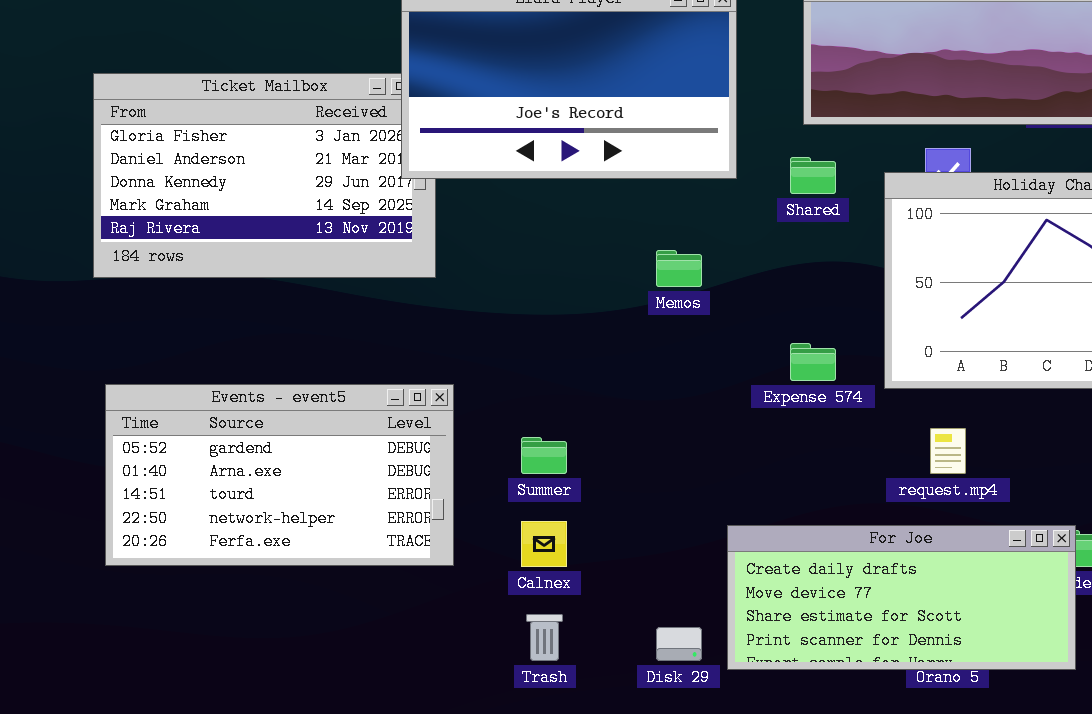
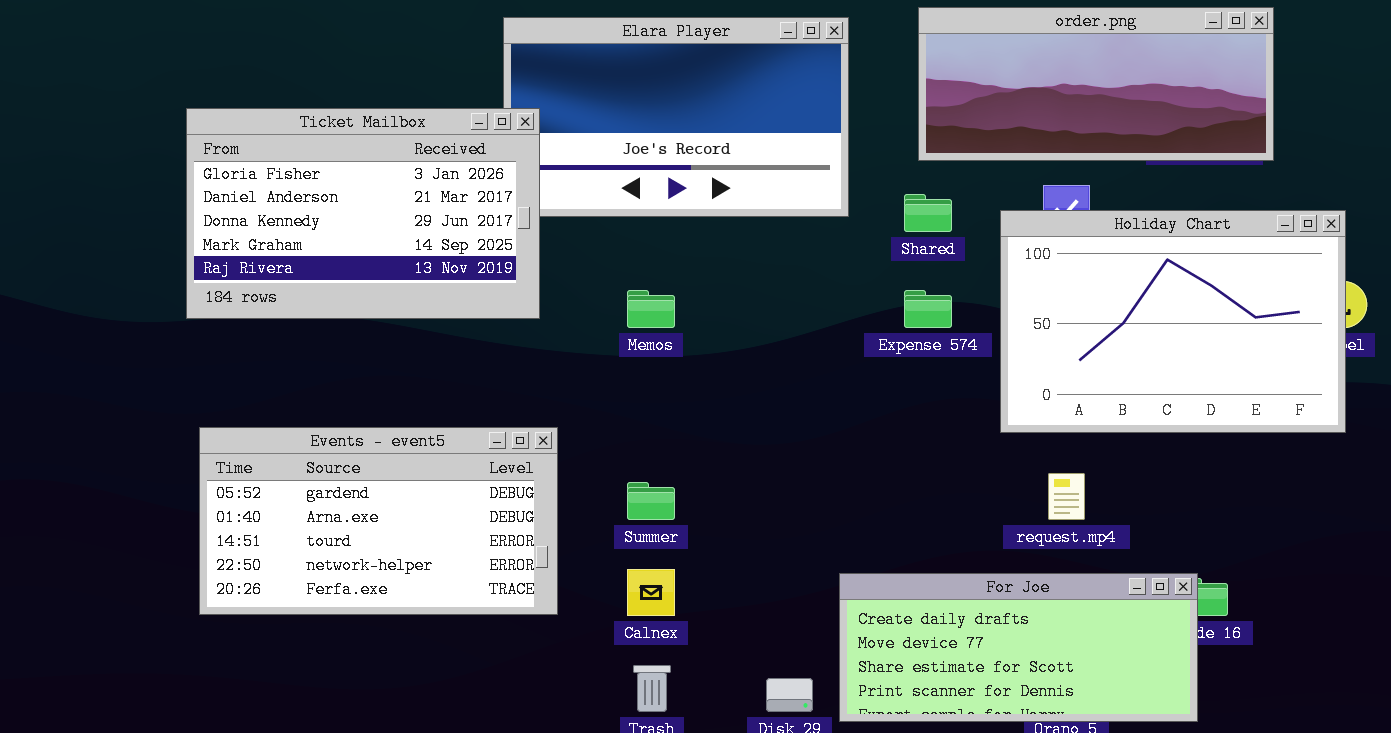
Ticket Mailbox: [93,73,436,278] -> [186,108,540,319], raised
Memos: [656,250,702,287] -> [627,290,675,328], moved
Expense 574: [790,343,836,381] -> [904,290,952,328], moved

